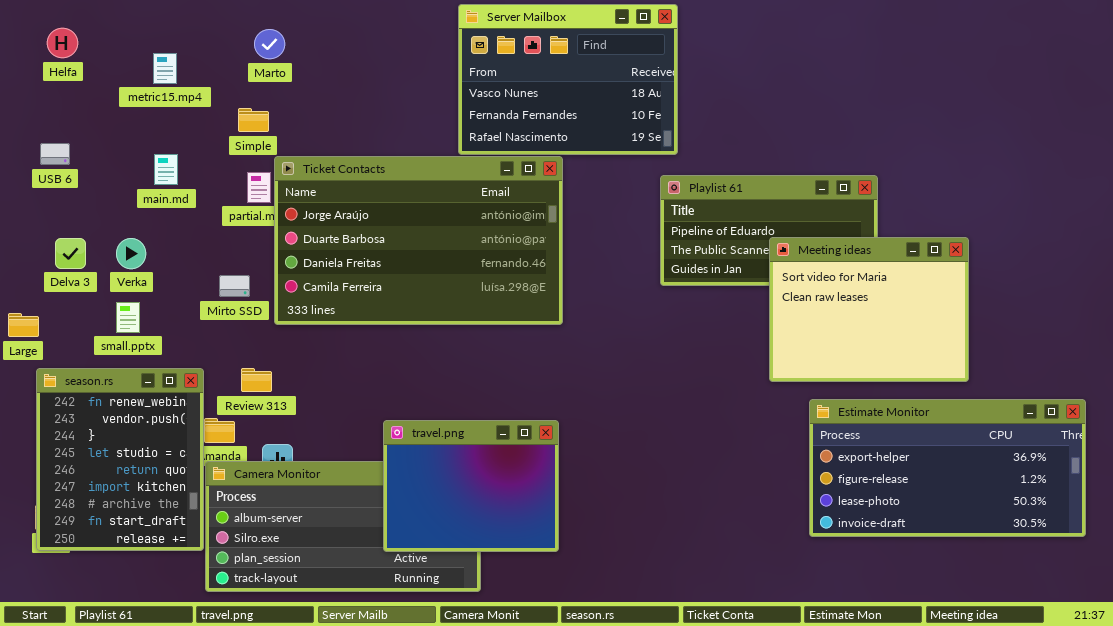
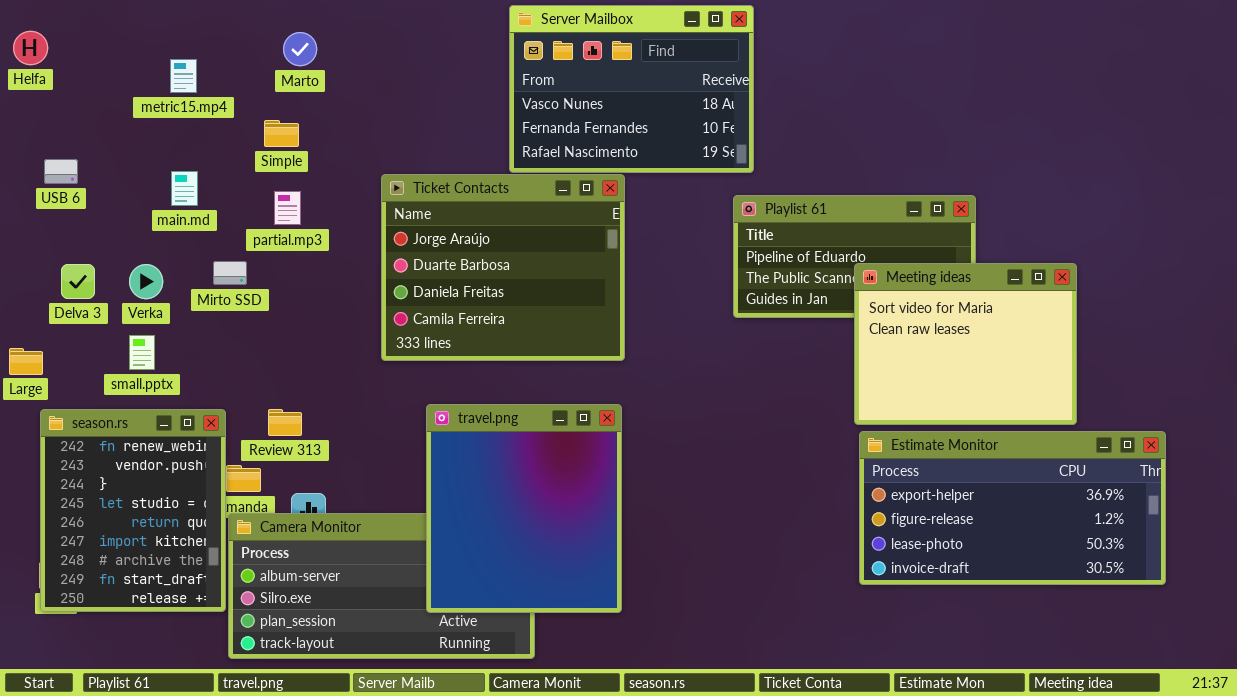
Helfa: [47,28,78,58] -> [13,31,48,65], moved
Ticket Contacts: [274,156,563,325] -> [381,174,625,361], resized
Mirto SSD: [219,275,250,297] -> [213,261,247,285], moved
Estimate Monitor: [809,399,1086,537] -> [859,431,1166,585], moved
travel.png: [383,420,559,552] -> [426,404,622,613], resized

